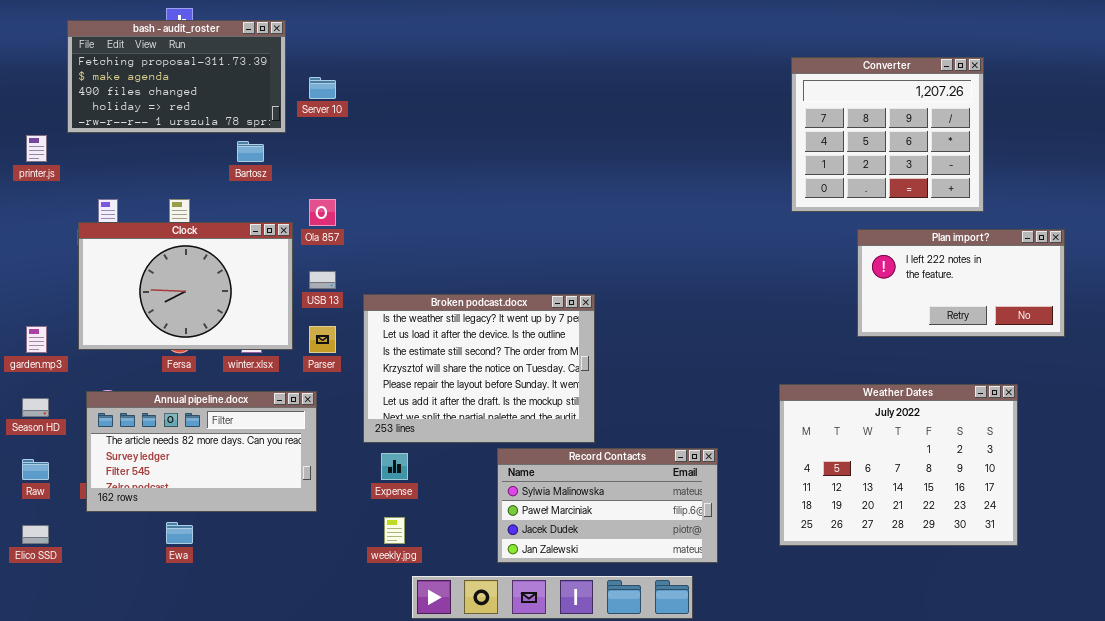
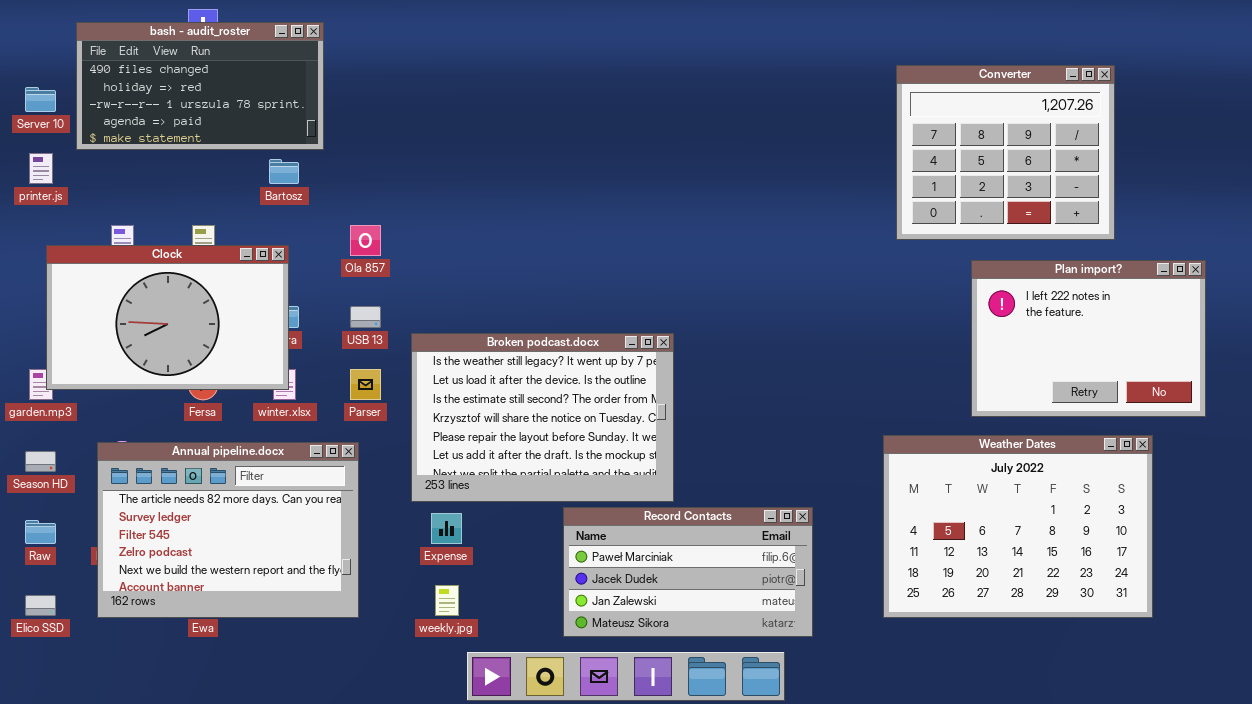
bash - audit_roster: [67,20,286,133] -> [76,22,324,150], scrolled down 2 rows
Server 10: [309,77,336,99] -> [25,87,56,112], moved
Clock: [78,222,293,350] -> [46,245,289,390], moved
Plan import?: [857,229,1065,337] -> [971,260,1206,417], resized
Annual pipeline.docx: [86,391,317,512] -> [97,442,359,618], resized
Record Contacts: [497,448,718,563] -> [563,507,813,637], scrolled down 1 row

